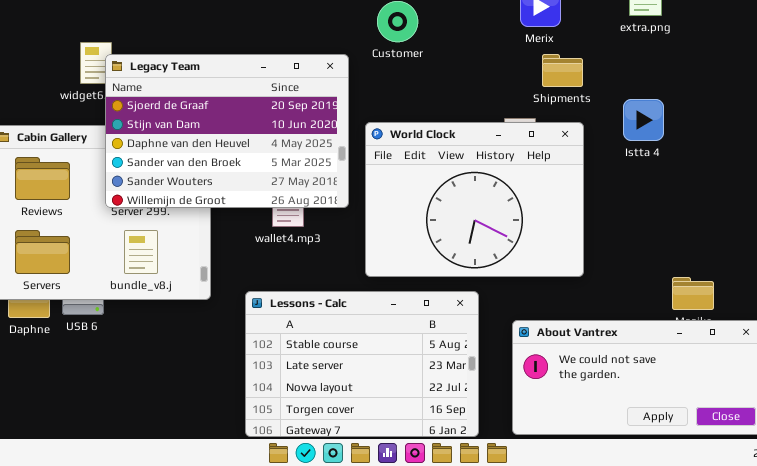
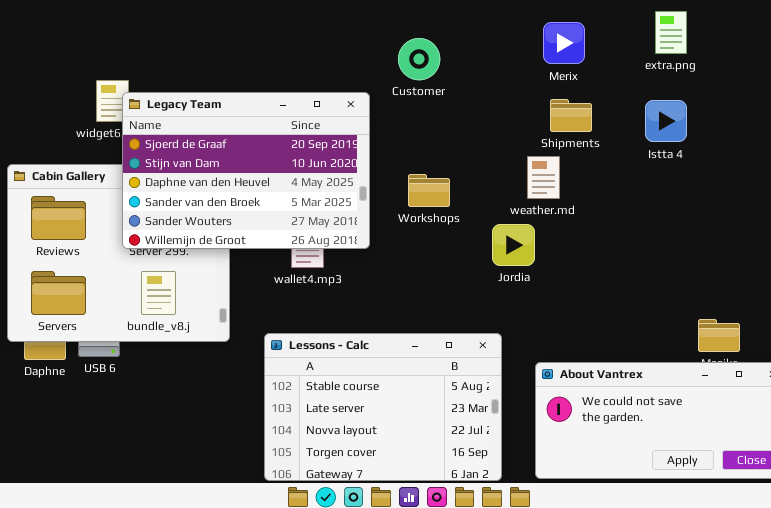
Shipments: [542,54,583,87] -> [550,99,592,132], moved
Istta 4: [623,99,664,141] -> [645,100,687,142], moved
World Clock: [365,122,584,277] -> none, closed

